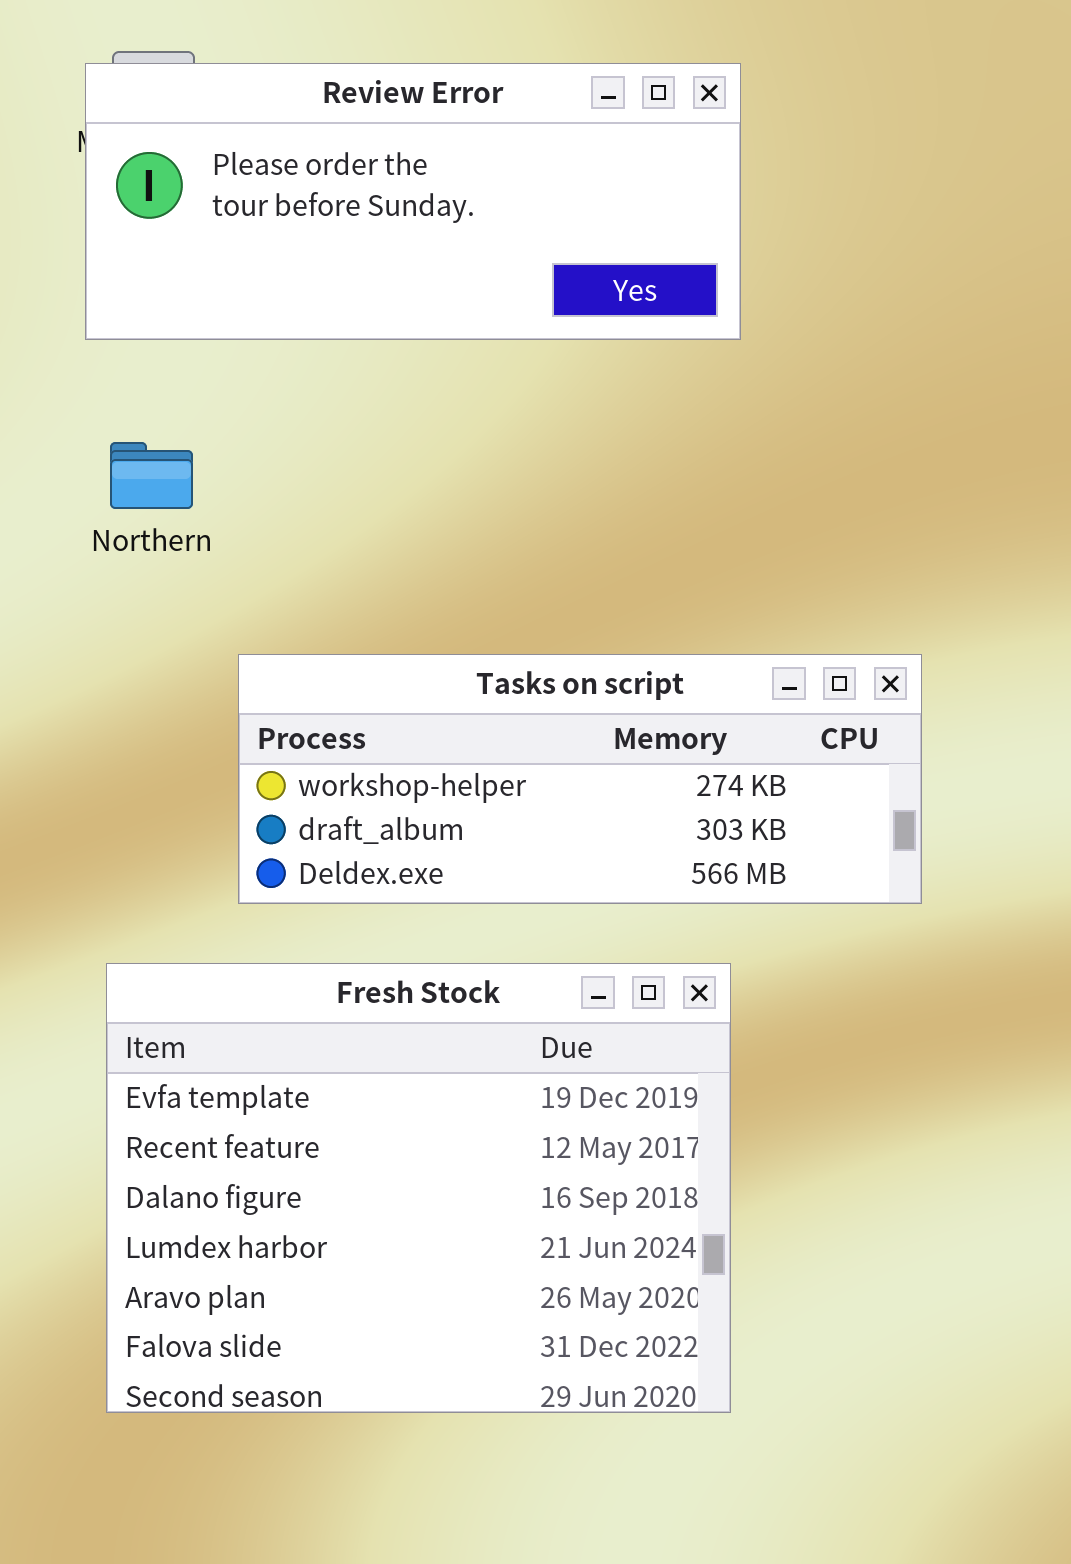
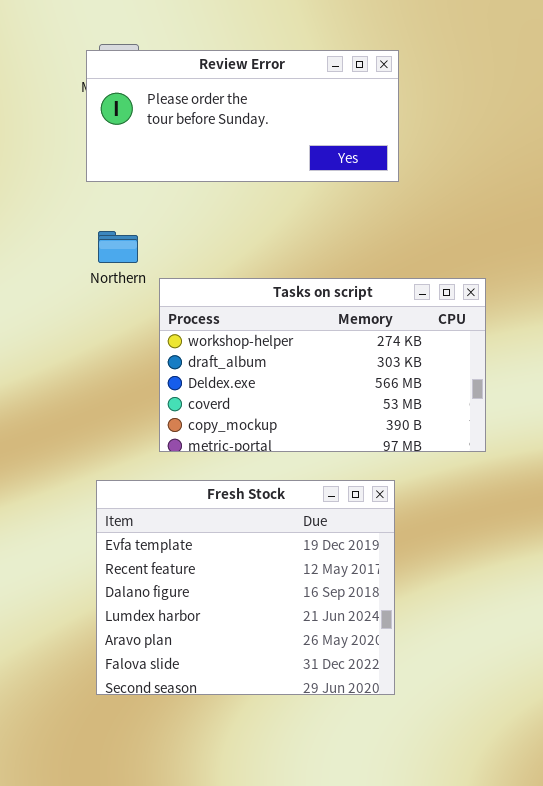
Tasks on script: [238,654,922,904] -> [159,278,486,452], resized

